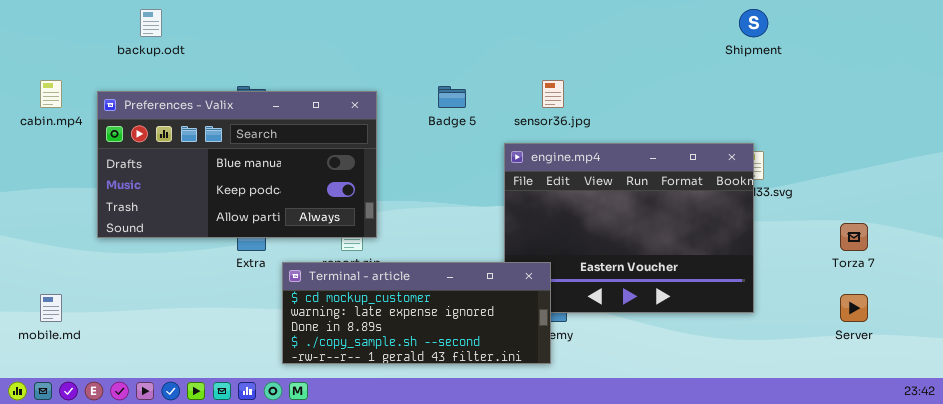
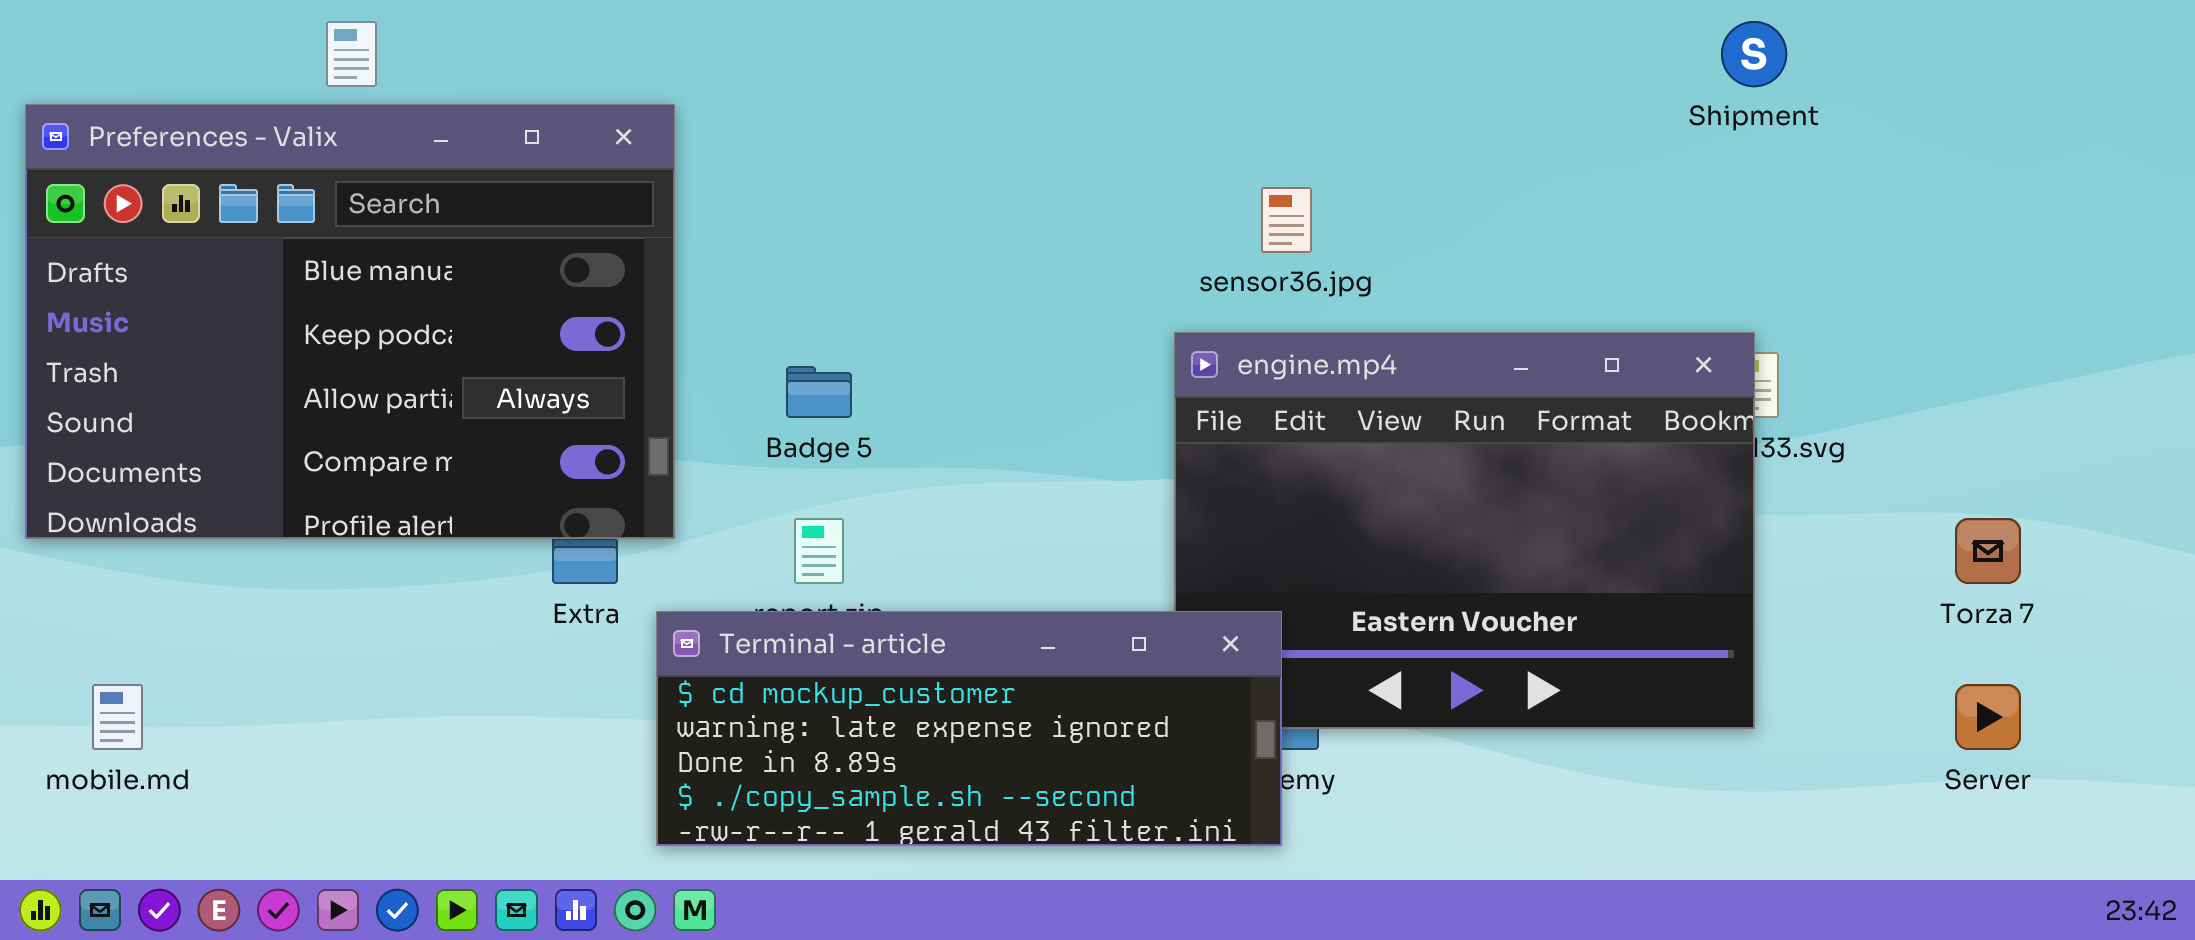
Badge 5: [438,86,466,108] -> [786,366,852,418], moved
Preferences - Valix: [97,91,377,238] -> [25,104,675,539], moved, resized

